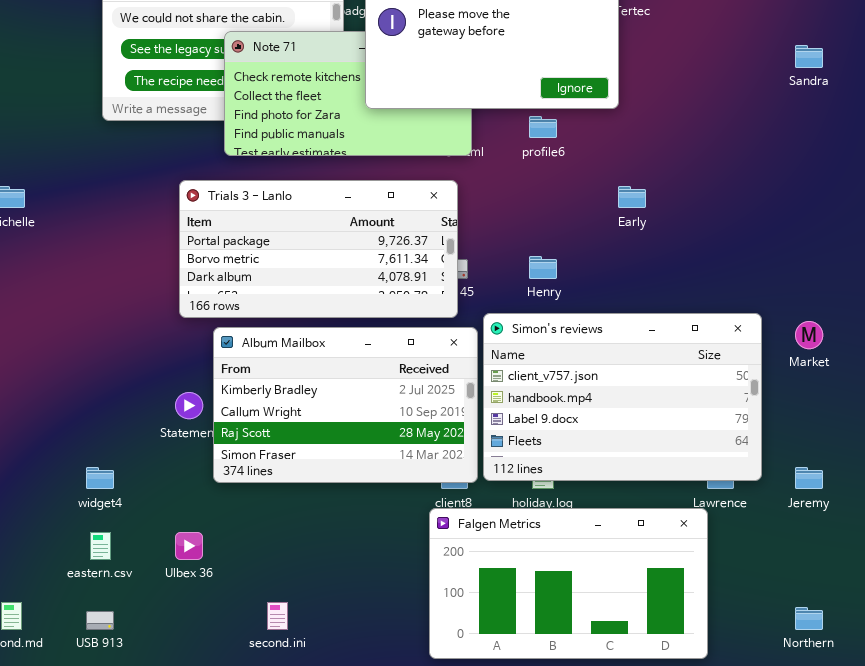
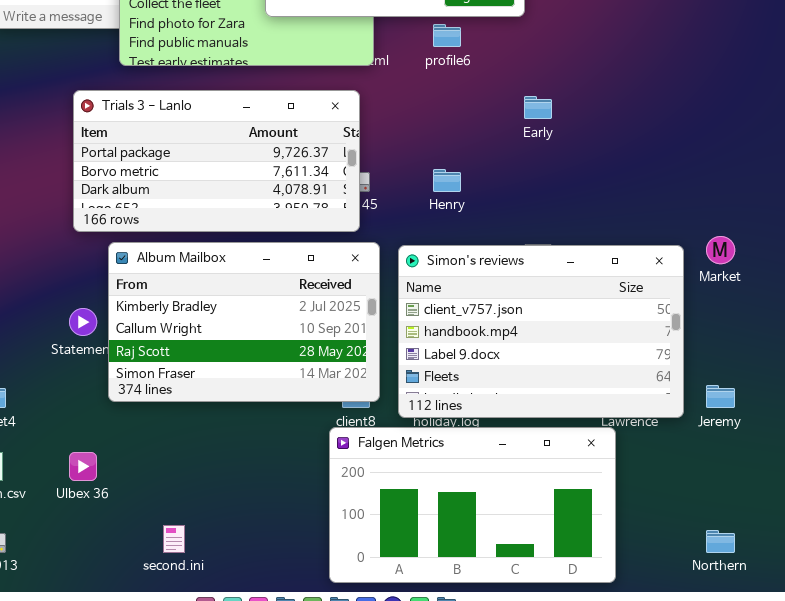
Simon's reviews: [483,313,762,481] -> [398,245,684,418], moved

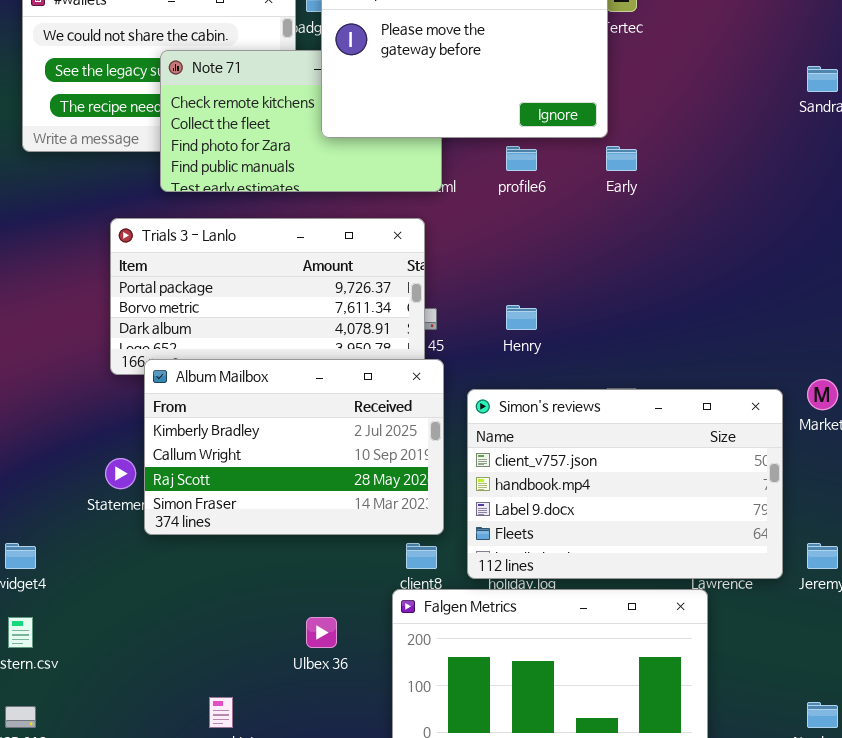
Early: [524,96,552,119] -> [606,146,637,171], moved
Album Mailbox: [108,242,380,402] -> [144,359,444,535], moved
Ulbex 36: [69,452,97,481] -> [306,617,337,648], moved

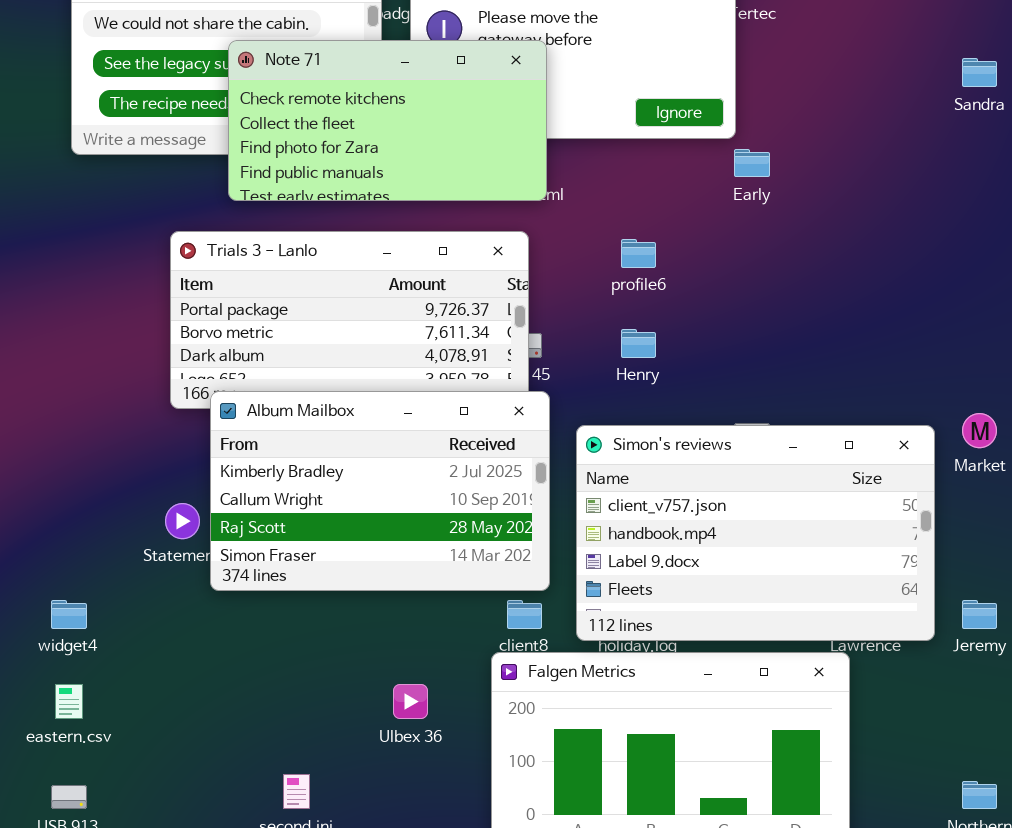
Note 71: [160,50,442,192] -> [228,40,547,201], raised
profile6: [506,146,537,171] -> [621,239,656,268], moved

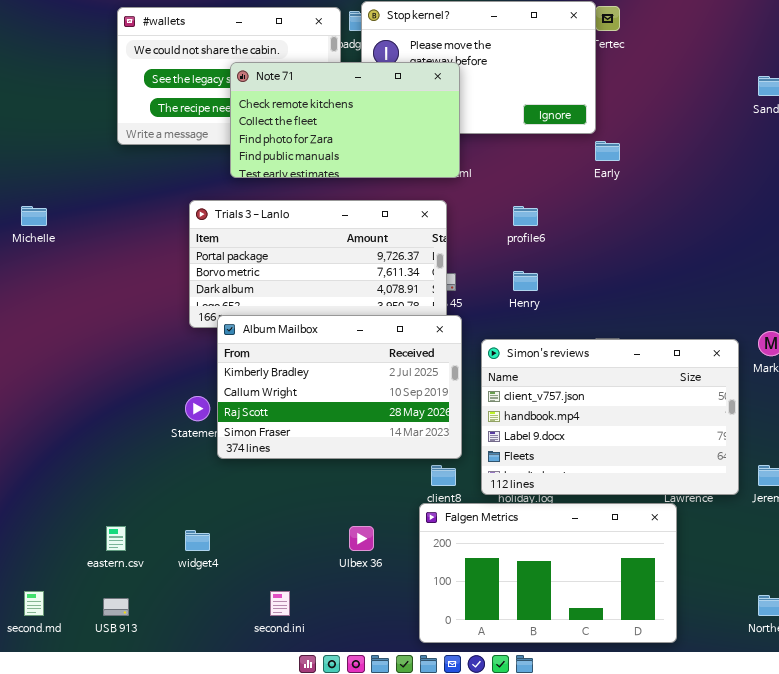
widget4: [51,600,87,629] -> [185,530,210,551], moved

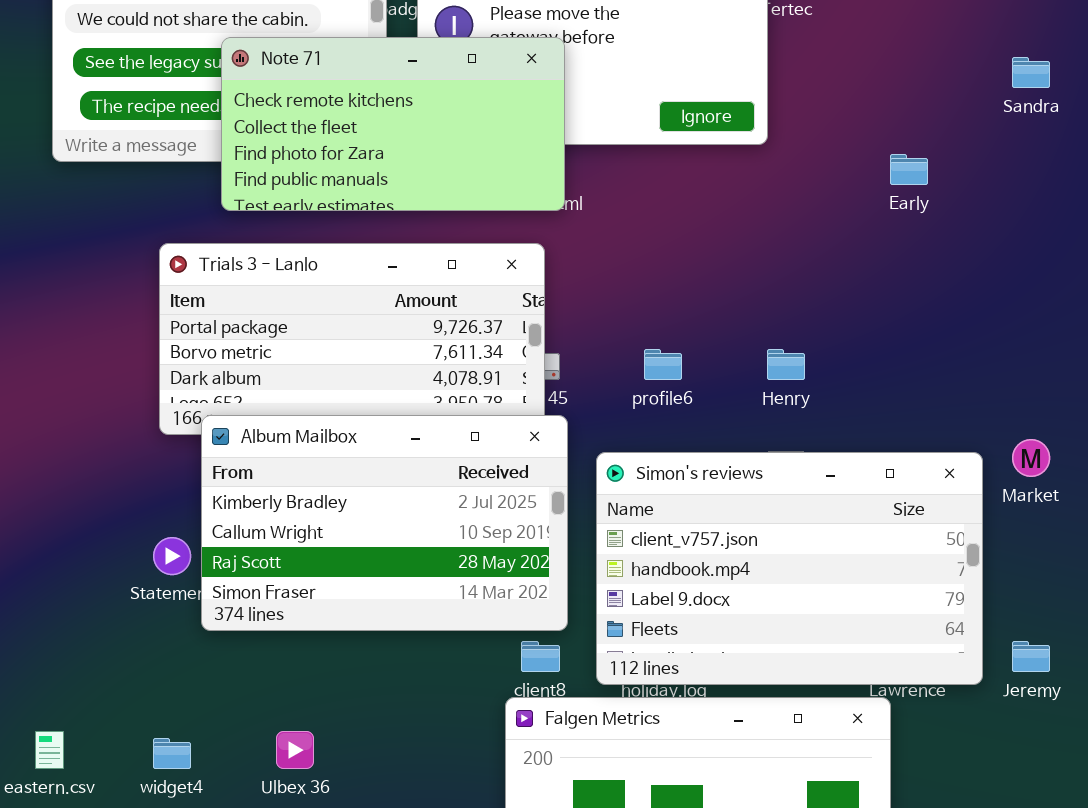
Early: [595,141,620,161] -> [890,154,928,185], moved
profile6: [513,206,538,226] -> [644,349,682,380], moved
Henry: [513,271,538,291] -> [767,349,805,380], moved
Ulbex 36: [349,526,374,551] -> [276,731,314,769], moved

